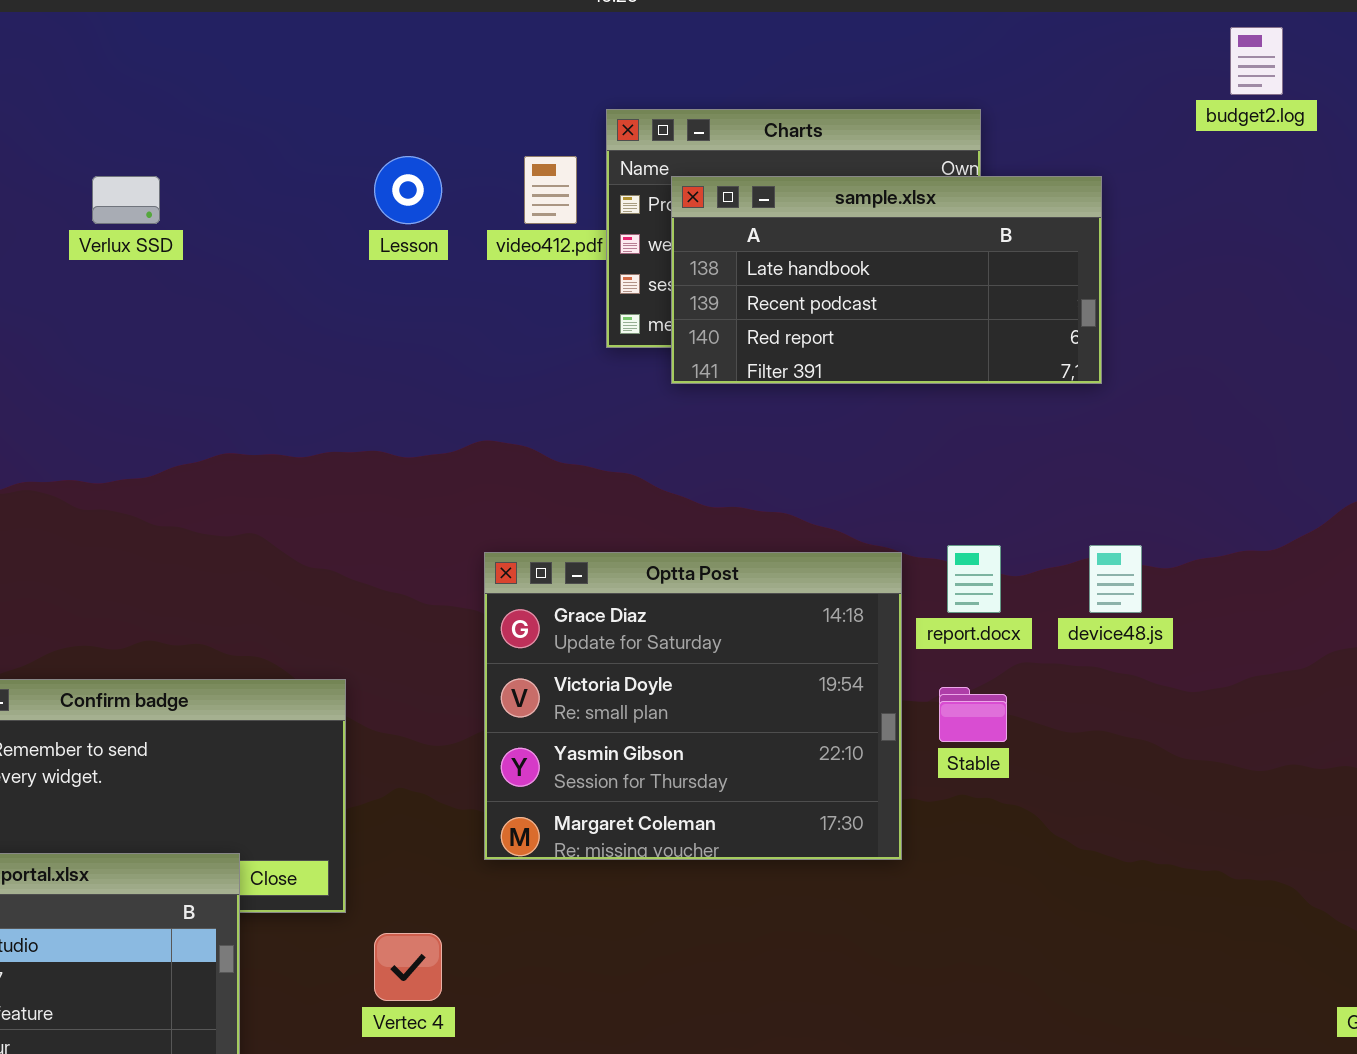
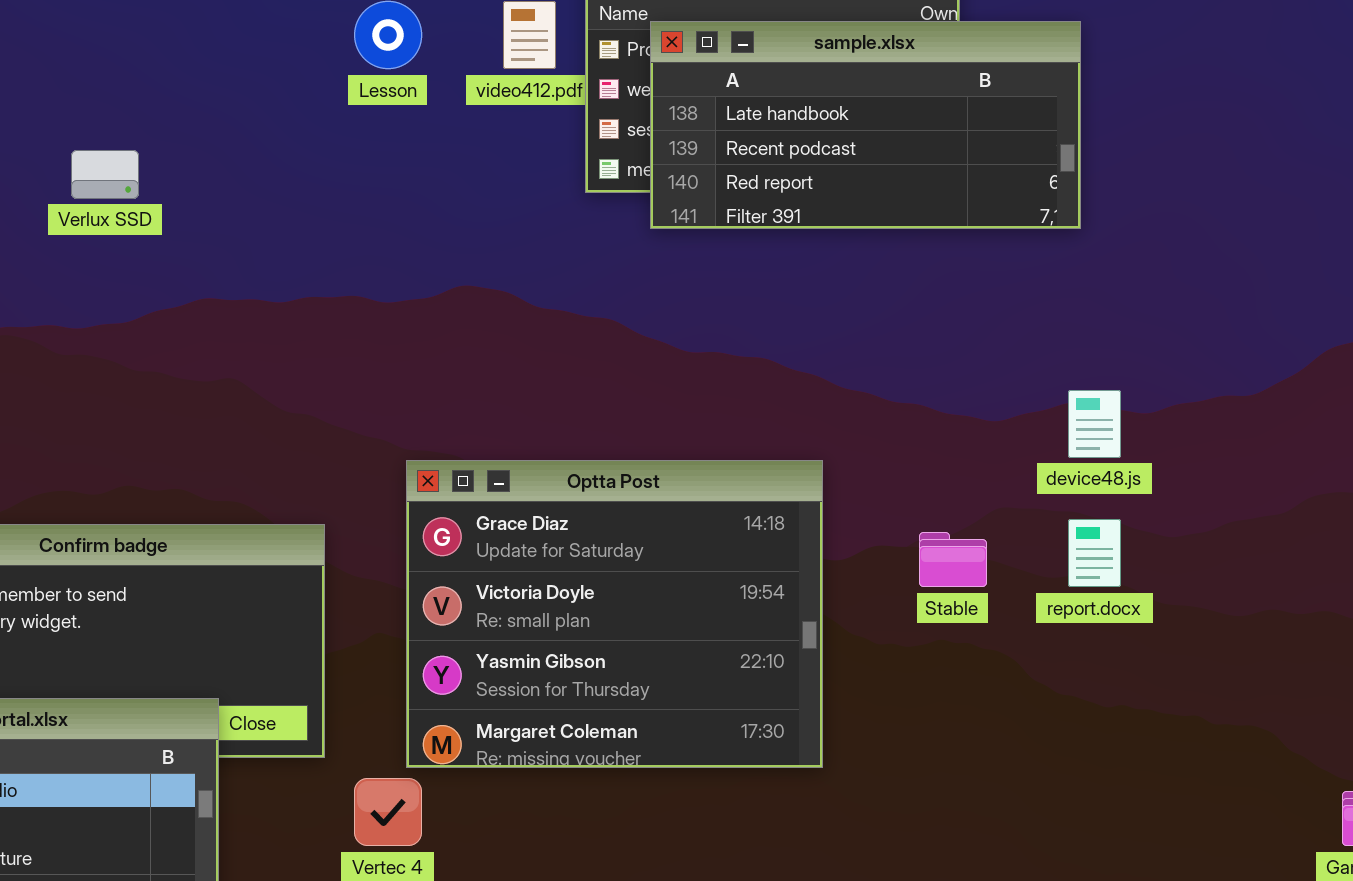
Verlux SSD: [92,176,160,224] -> [71,150,139,199], moved
report.docx: [947,545,1001,613] -> [1068,519,1121,587], moved
Optta Post: [484,552,902,860] -> [406,460,823,768], moved

